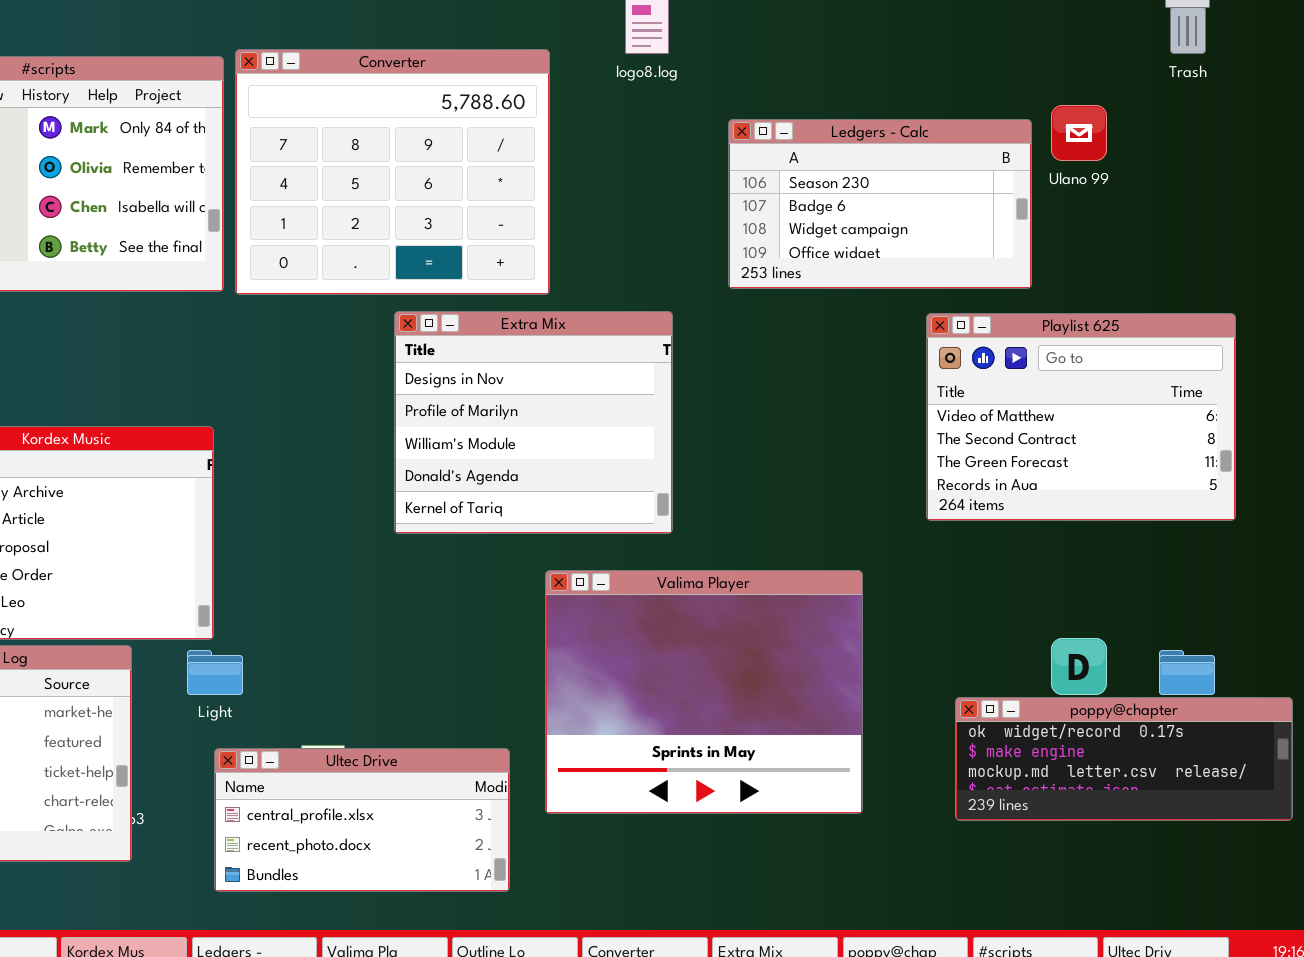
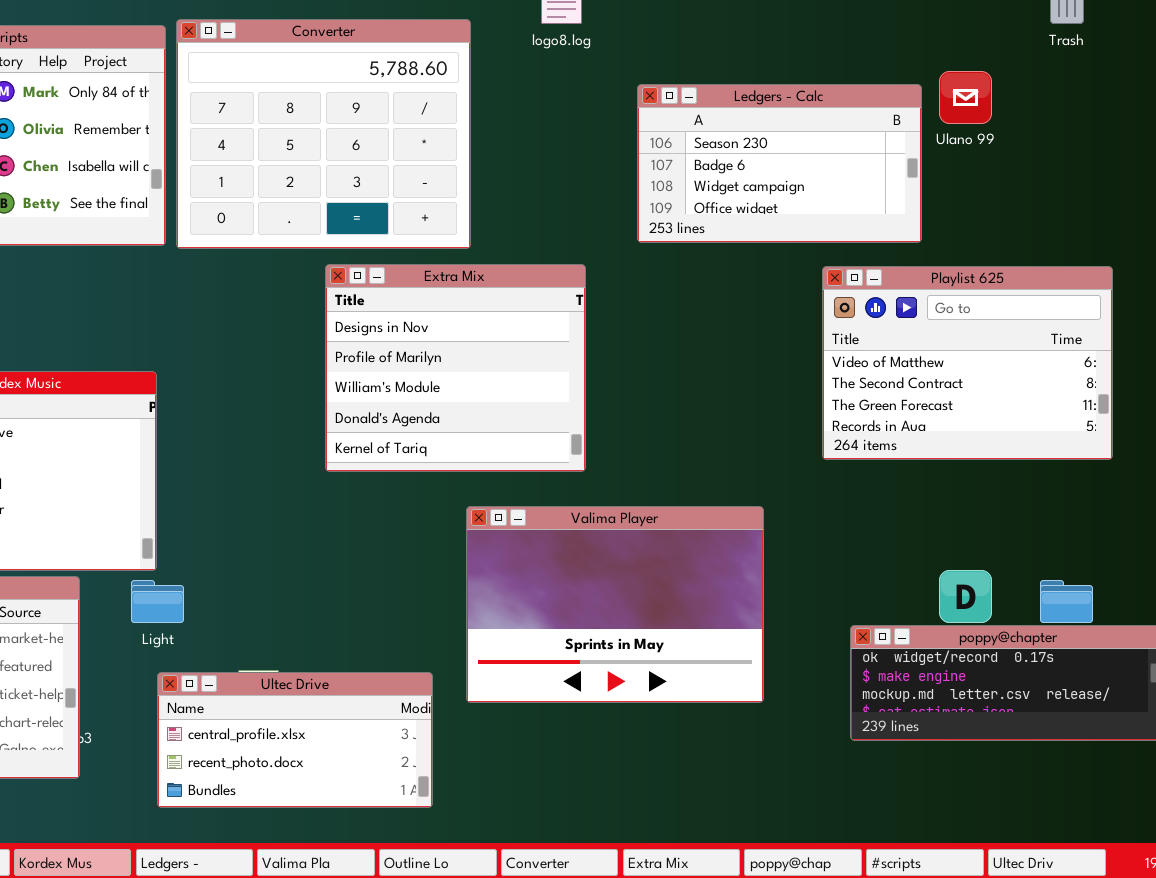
Valima Player: [545,570,863,814] -> [466,506,764,703], resized

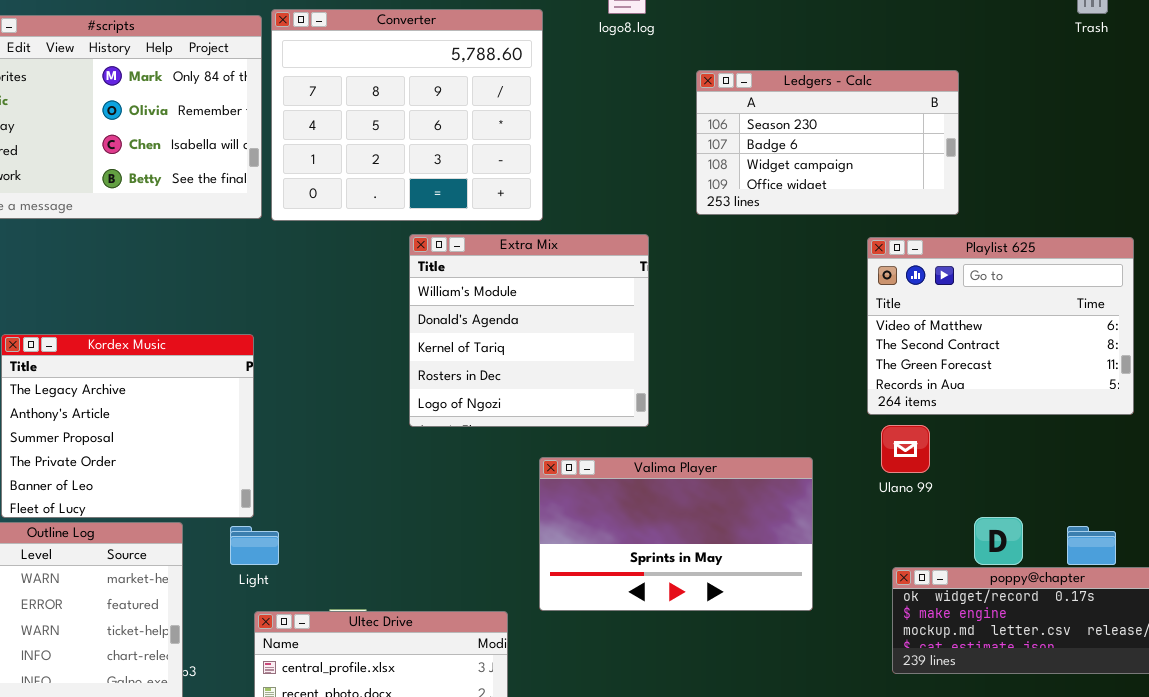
Ulano 99: [939,71,992,124] -> [881,425,930,473], moved
Extra Mix: [325,264,586,472] -> [409,234,649,427], scrolled down 2 rows
Valima Player: [466,506,764,703] -> [539,457,813,611], resized

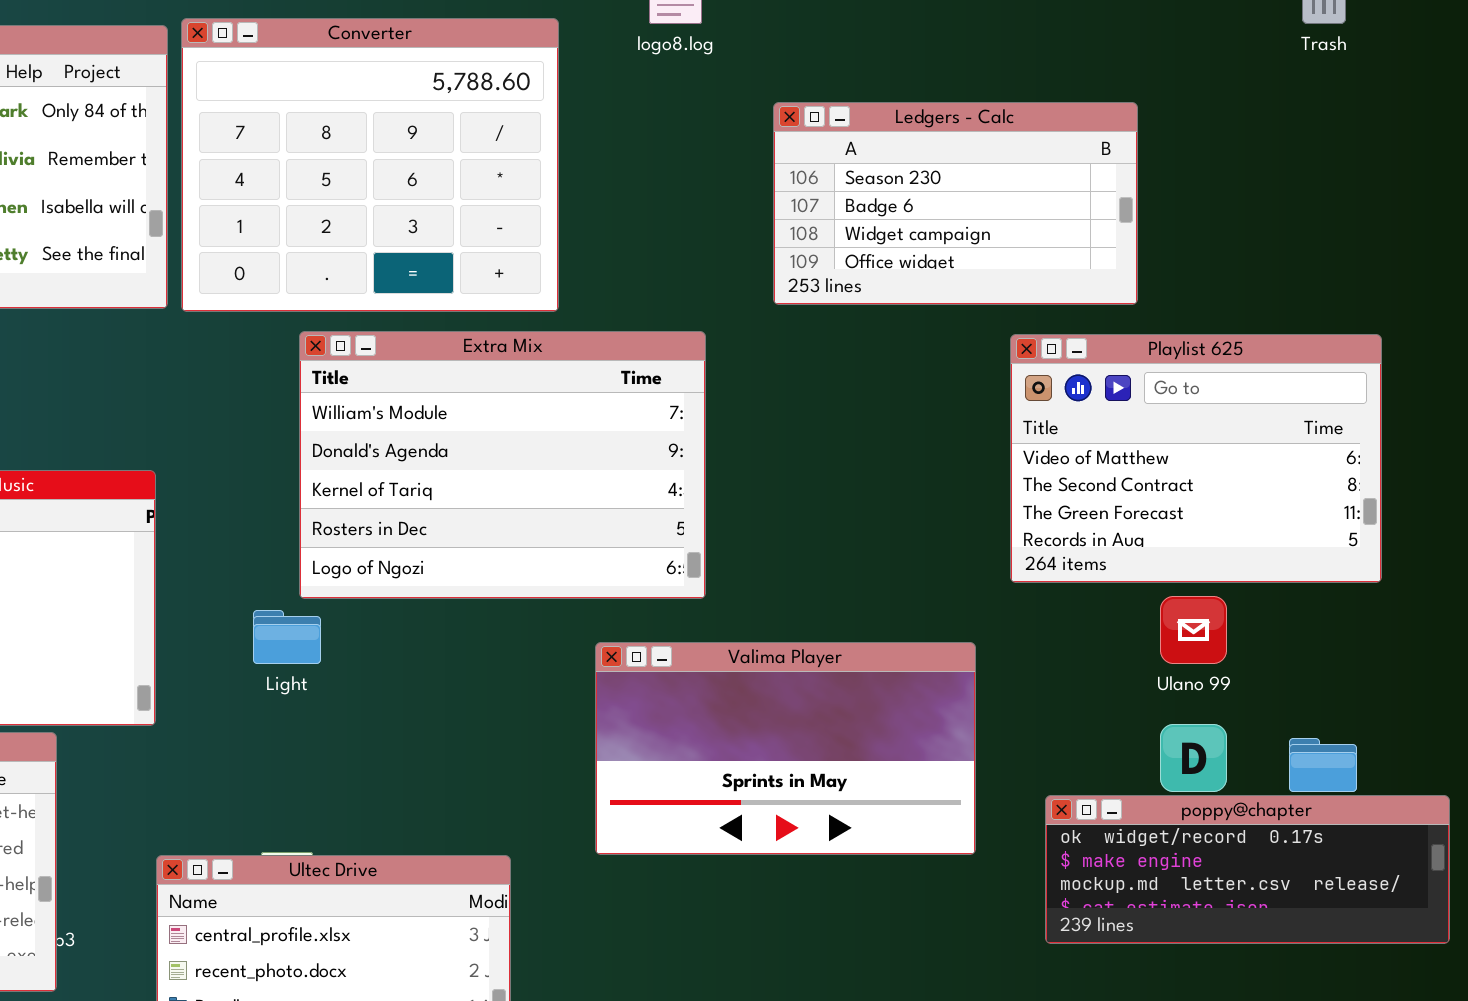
Extra Mix: [409,234,649,427] -> [299,331,706,599], resized
Ulano 99: [881,425,930,473] -> [1160,596,1227,664], moved
Valima Player: [539,457,813,611] -> [595,642,976,855], moved
Light: [230,526,279,565] -> [253,610,321,664], moved

